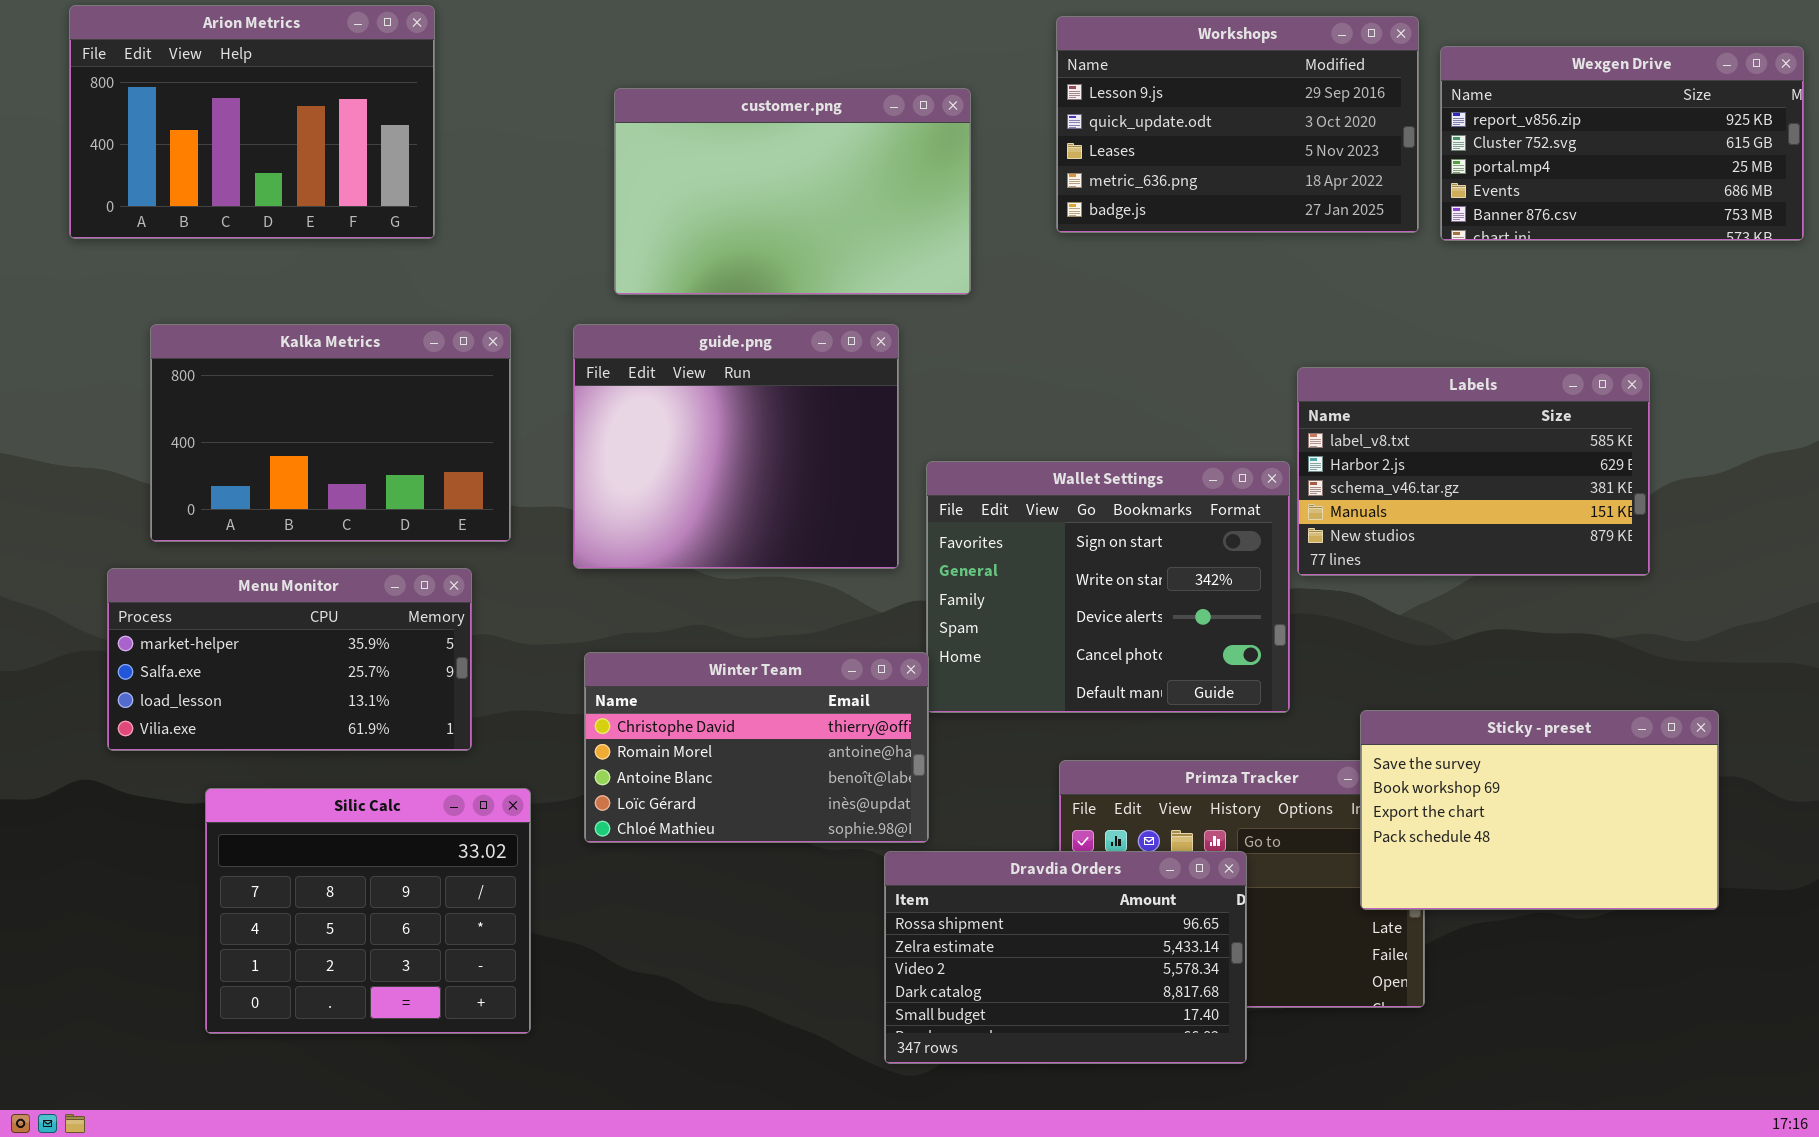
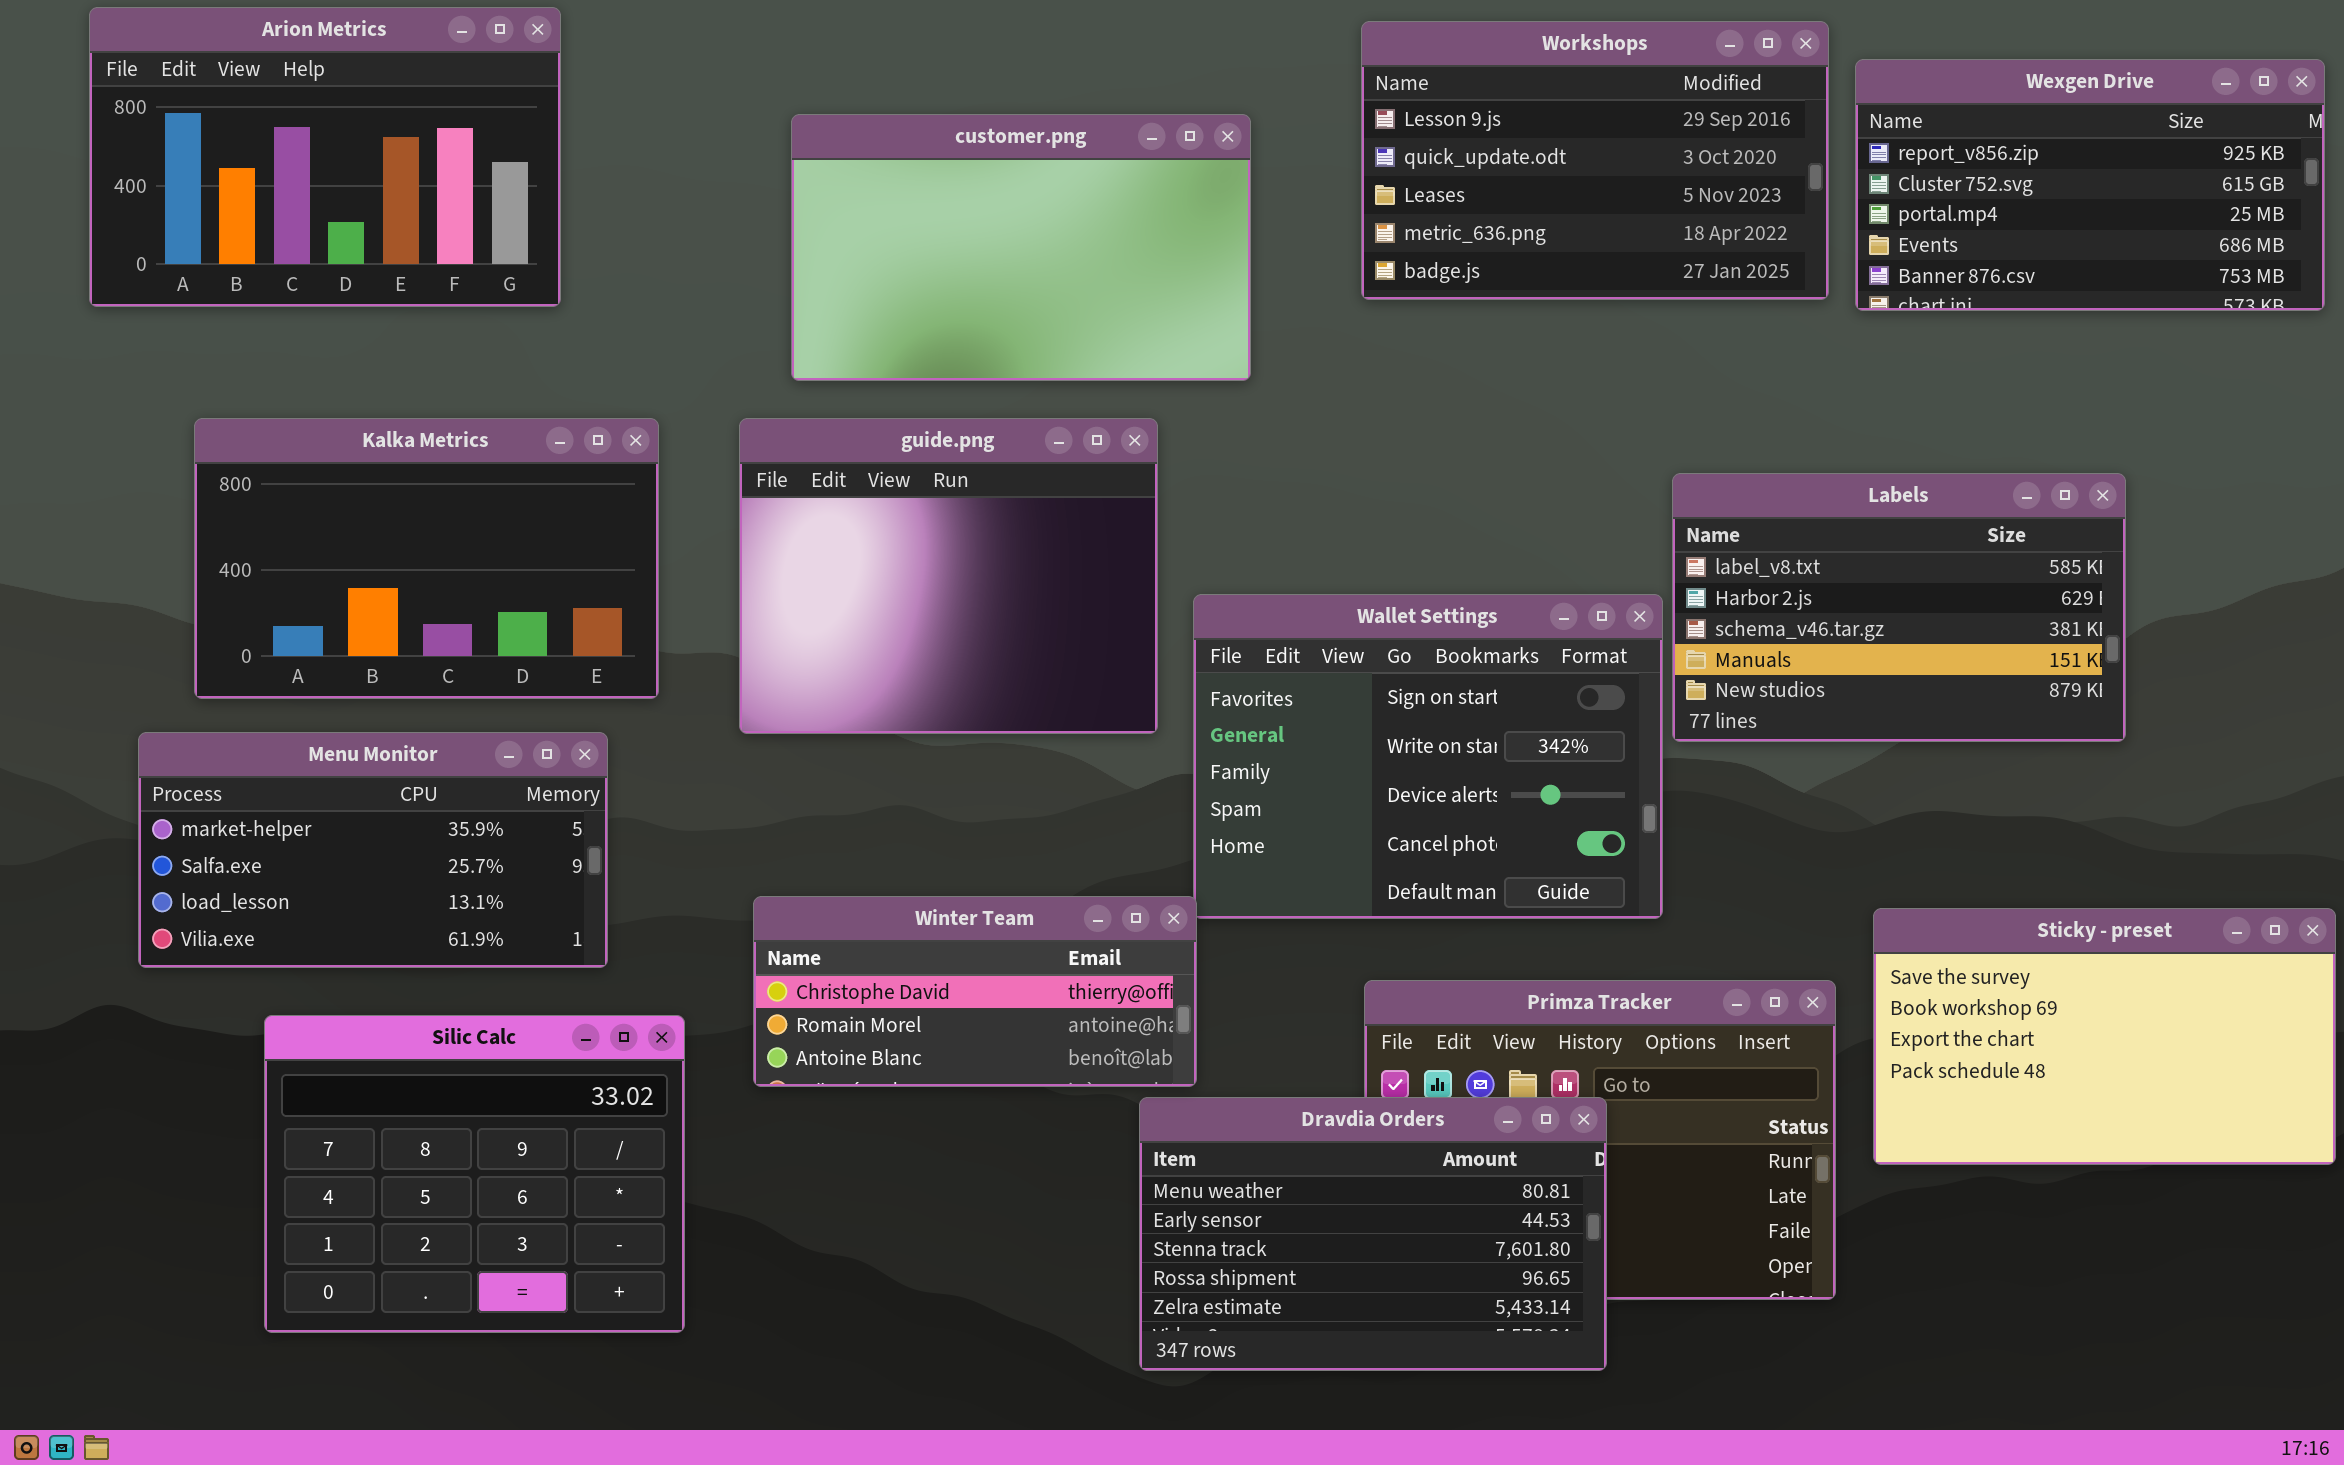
Winter Team: [584,652,929,843] -> [753,896,1197,1087], resized
Sticky - preset: [1360,710,1719,910] -> [1873,908,2336,1165], moved
Dravdia Orders: [884,851,1247,1064] -> [1139,1097,1607,1371], scrolled up 3 rows

